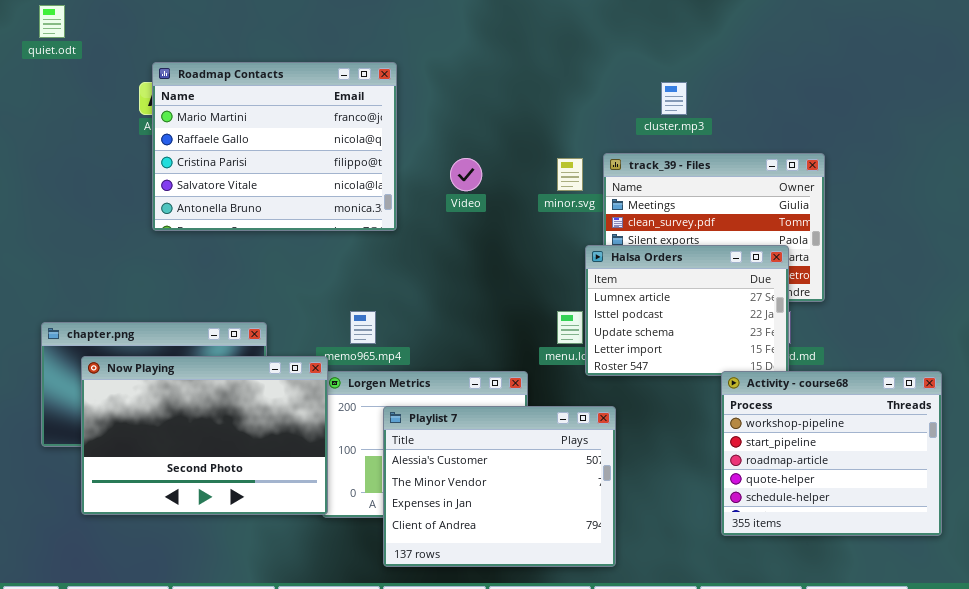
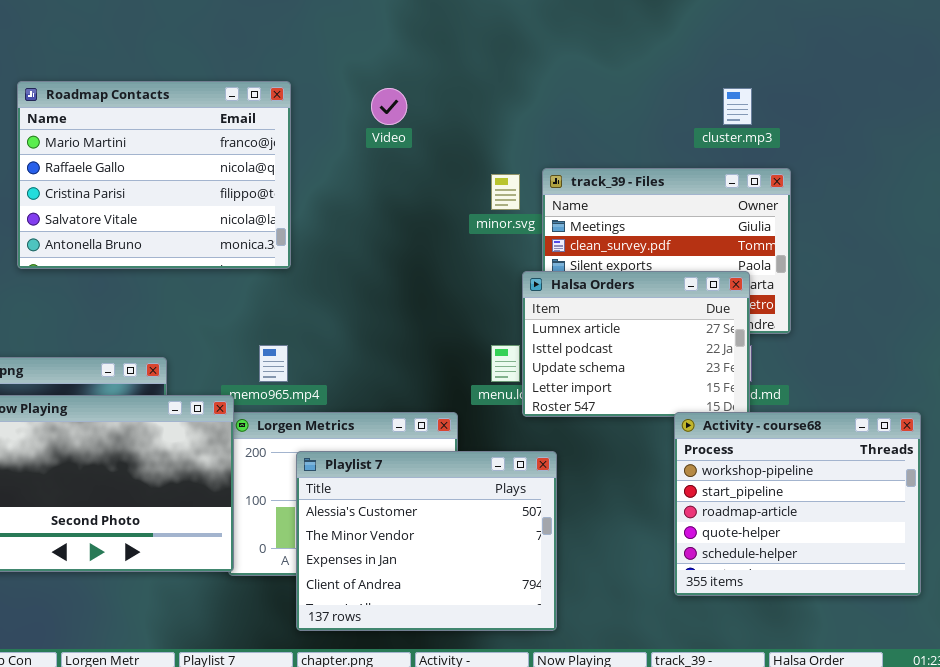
Roadmap Contacts: [152,62,397,231] -> [17,81,291,269], moved
cluster.mp3: [661,82,687,115] -> [723,88,752,125], moved
Video: [450,158,482,191] -> [371,88,407,125], moved

